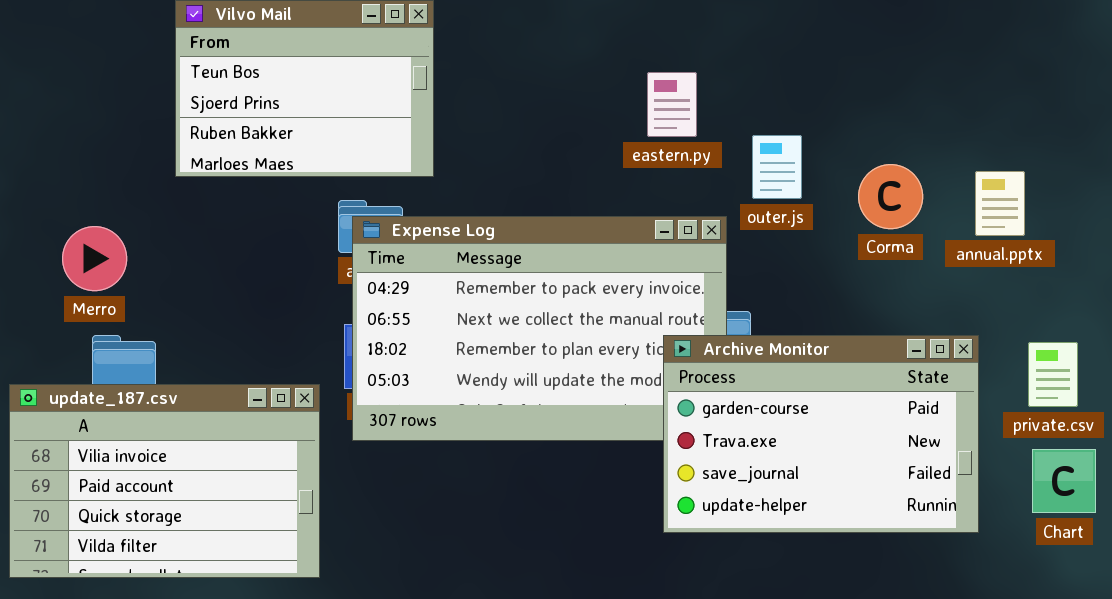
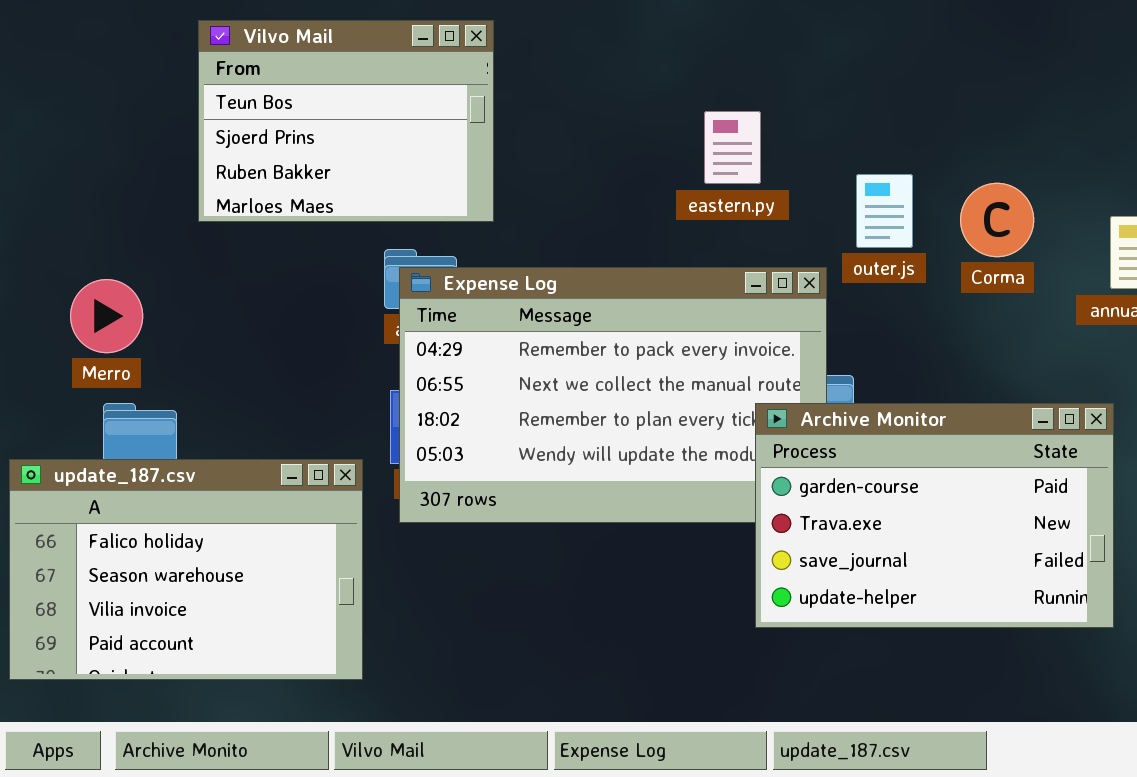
eastern.py: [647,72,697,137] -> [704,111,761,184], moved
Corma: [858,164,923,229] -> [960,183,1034,257], moved
update_187.csv: [9,384,320,578] -> [9,459,363,680], scrolled up 2 rows

